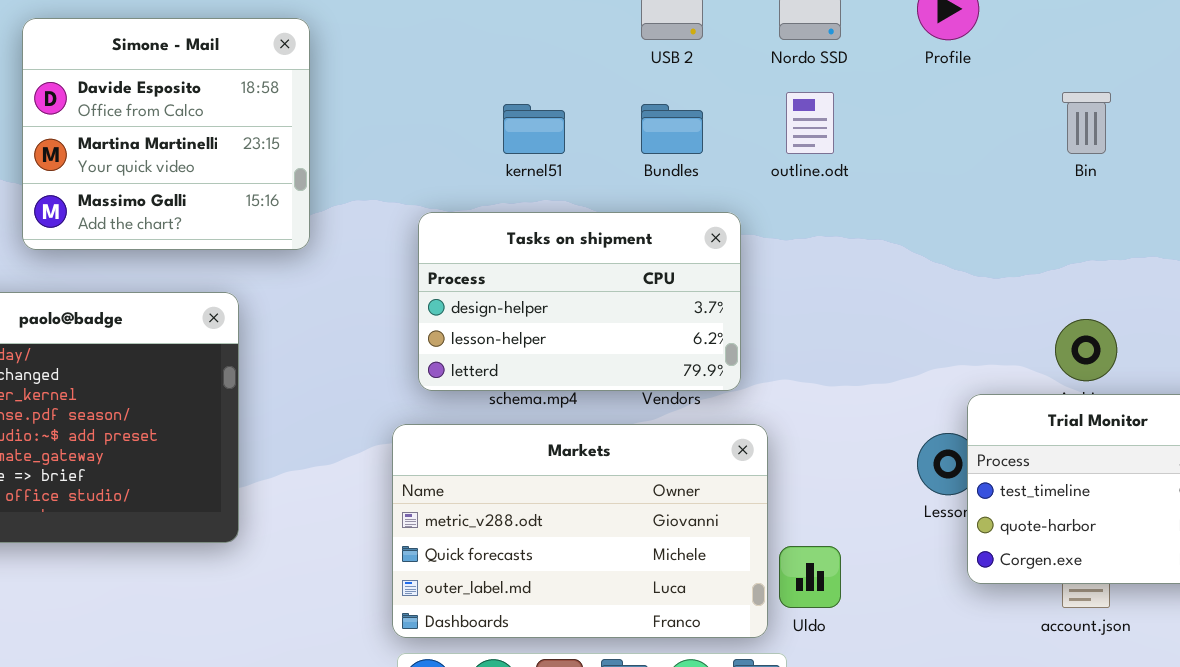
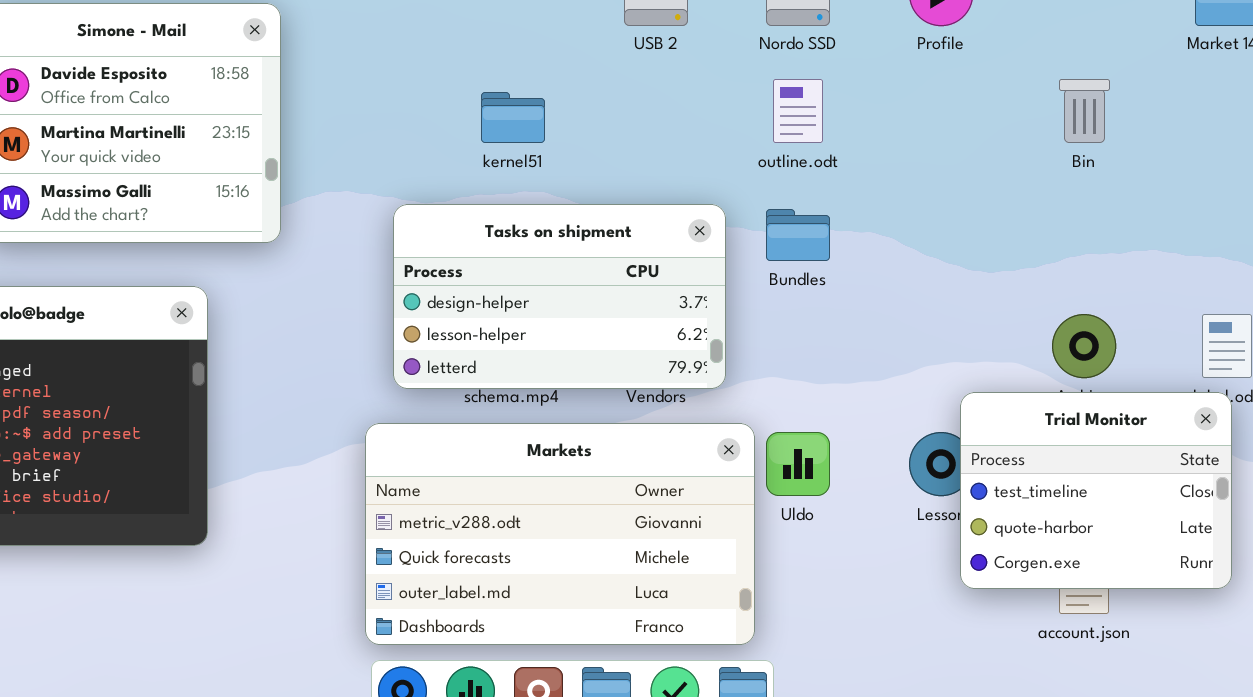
Bundles: [641,104,703,154] -> [766,209,830,261], moved
Uldo: [779,546,841,608] -> [766,432,830,496], moved

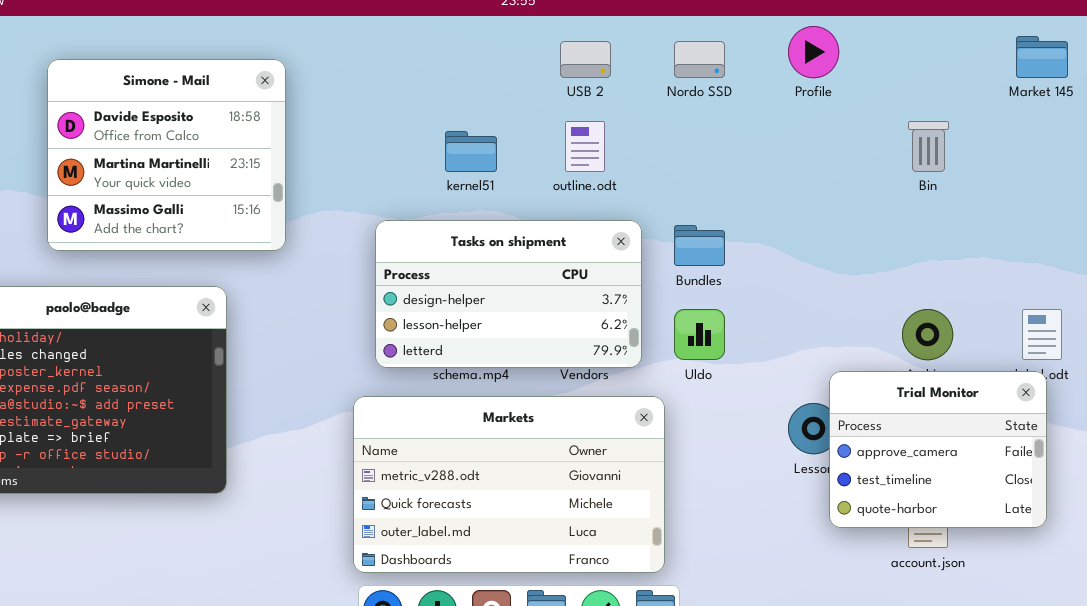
outline.odt: [773,79,823,143] -> [565,121,605,172], moved
Trial Monitor: [960,392,1232,589] -> [829,371,1047,528], scrolled up 1 row
Uldo: [766,432,830,496] -> [674,309,725,360], moved

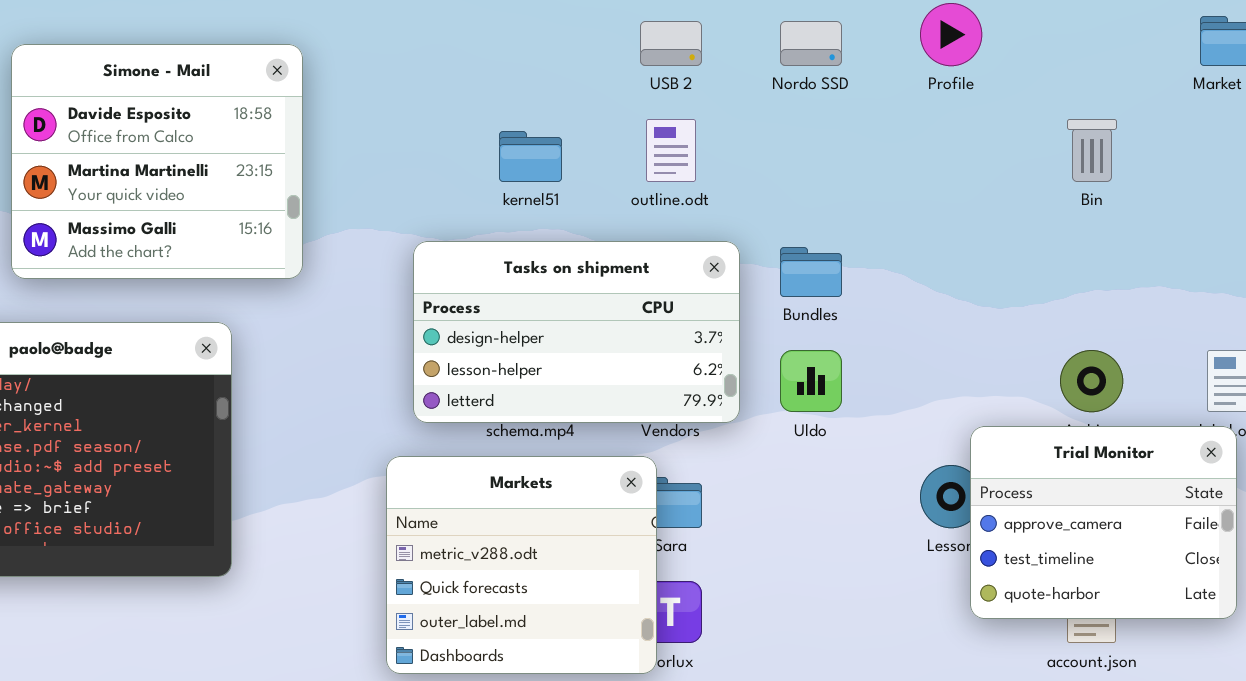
Markets: [353,396,665,573] -> [386,456,657,674], resized

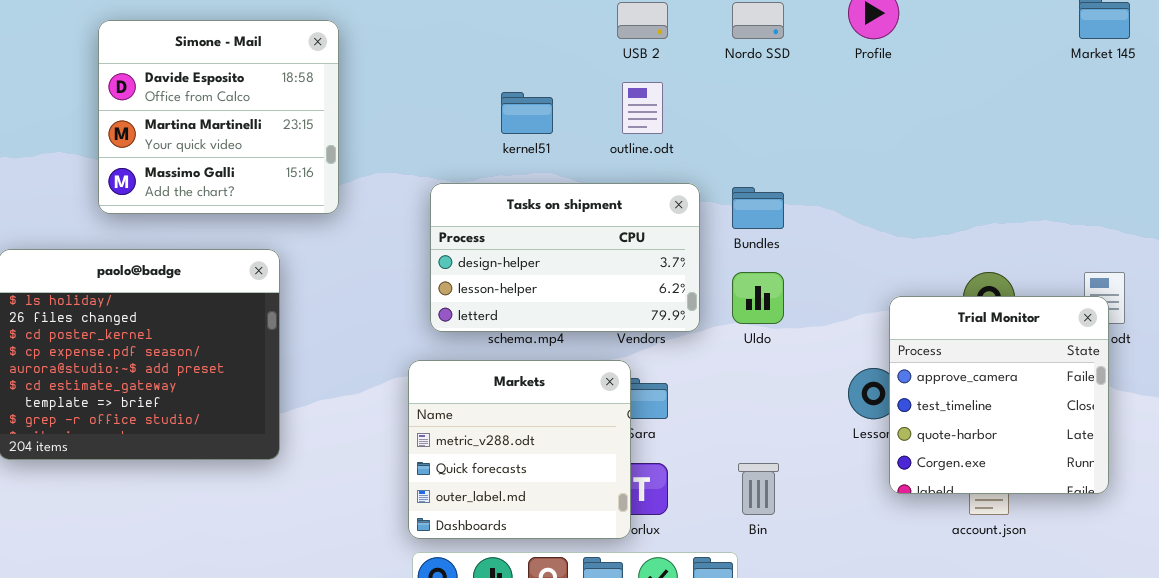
Bin: [1067,119,1117,182] -> [738,463,779,515], moved
Trial Monitor: [970,426,1237,619] -> [889,296,1109,494], resized

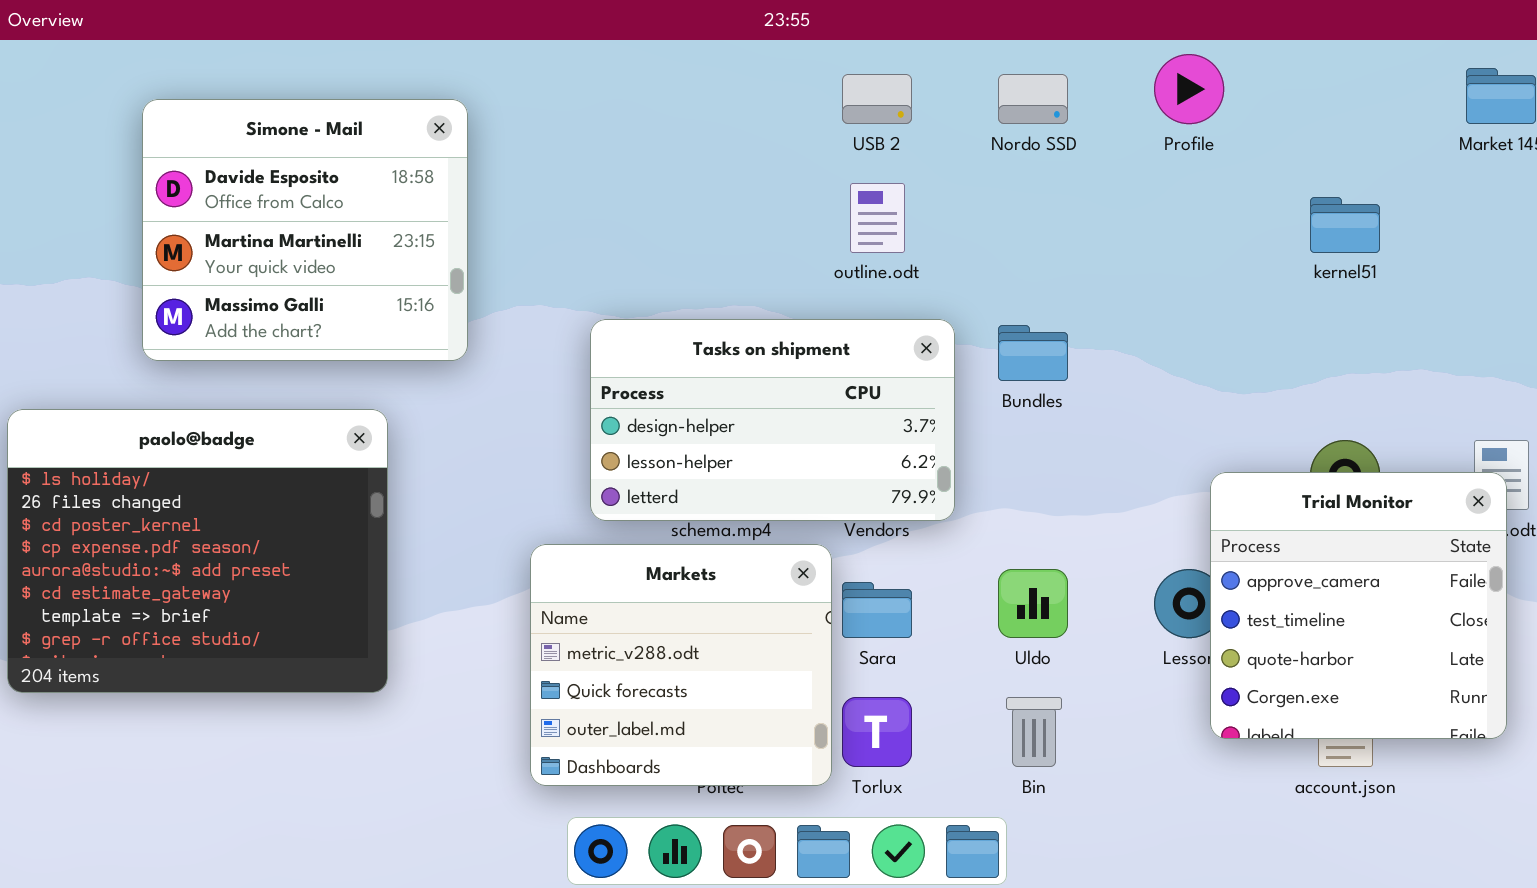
kernel51: [501,92,553,134] -> [1310,197,1380,253], moved
Uldo: [732,272,784,324] -> [998,569,1068,638], moved
Markets: [408,360,631,539] -> [530,544,832,786], moved

